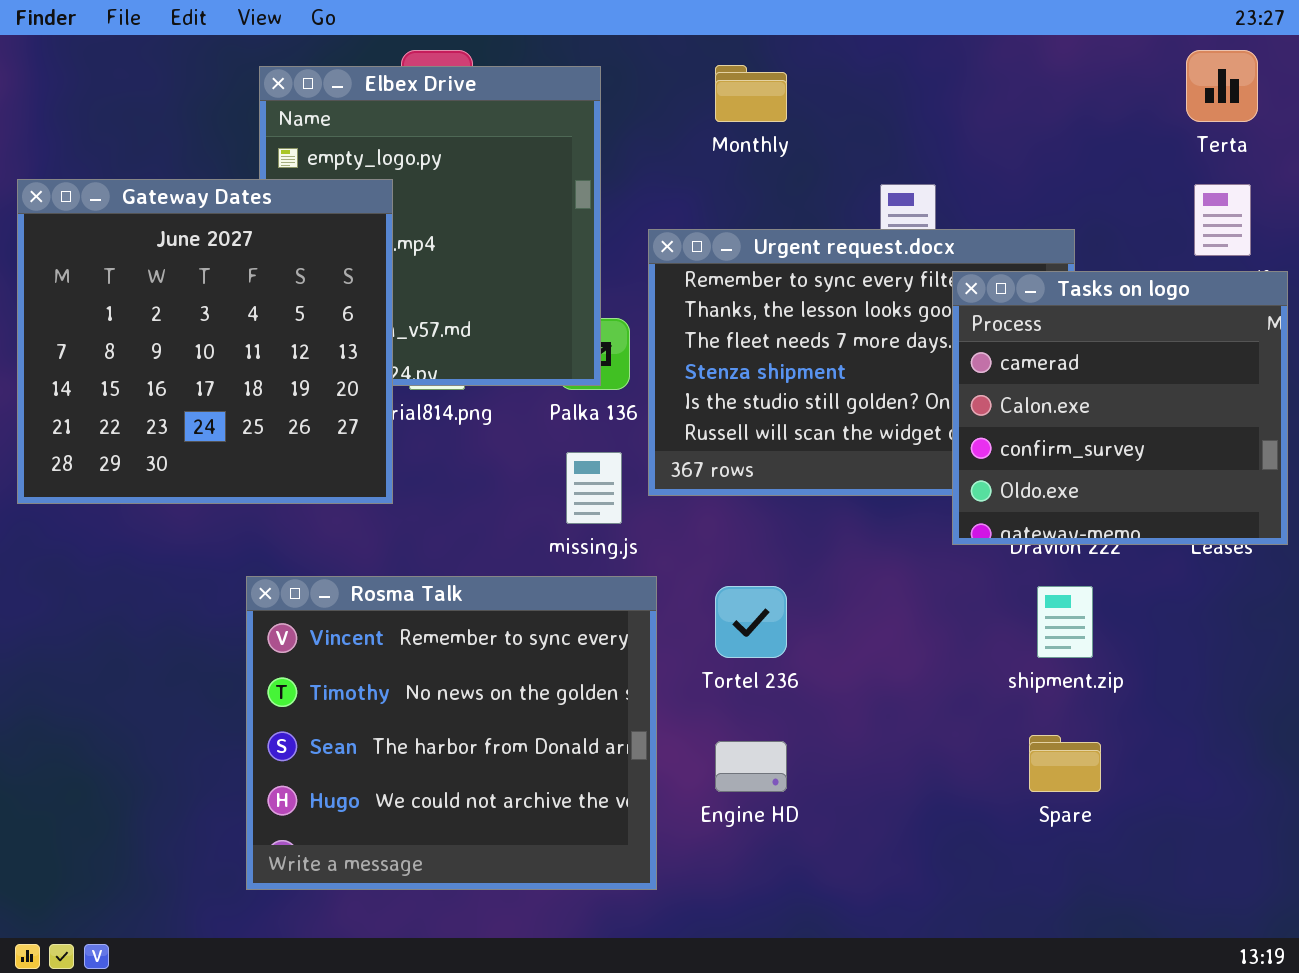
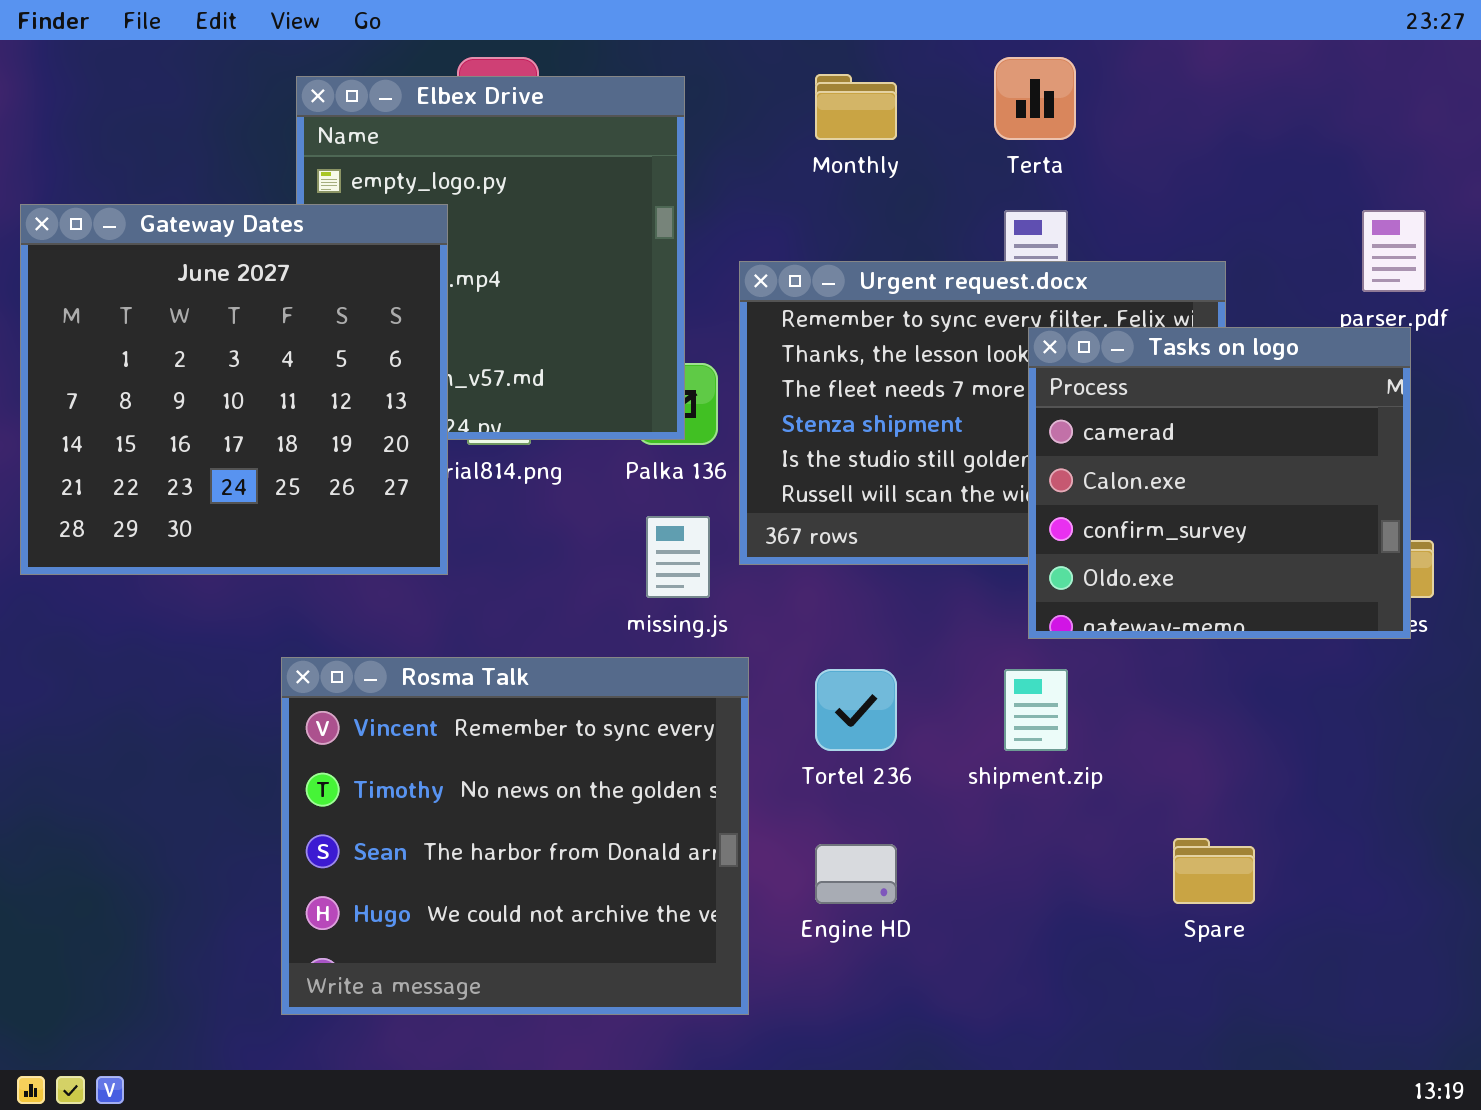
Terta: [1186,50,1258,122] -> [994,57,1076,140], moved
Tasks on logo: [952,271,1288,545] -> [1028,327,1411,639], moved
shipment.zip: [1037,586,1093,658] -> [1004,669,1068,751], moved

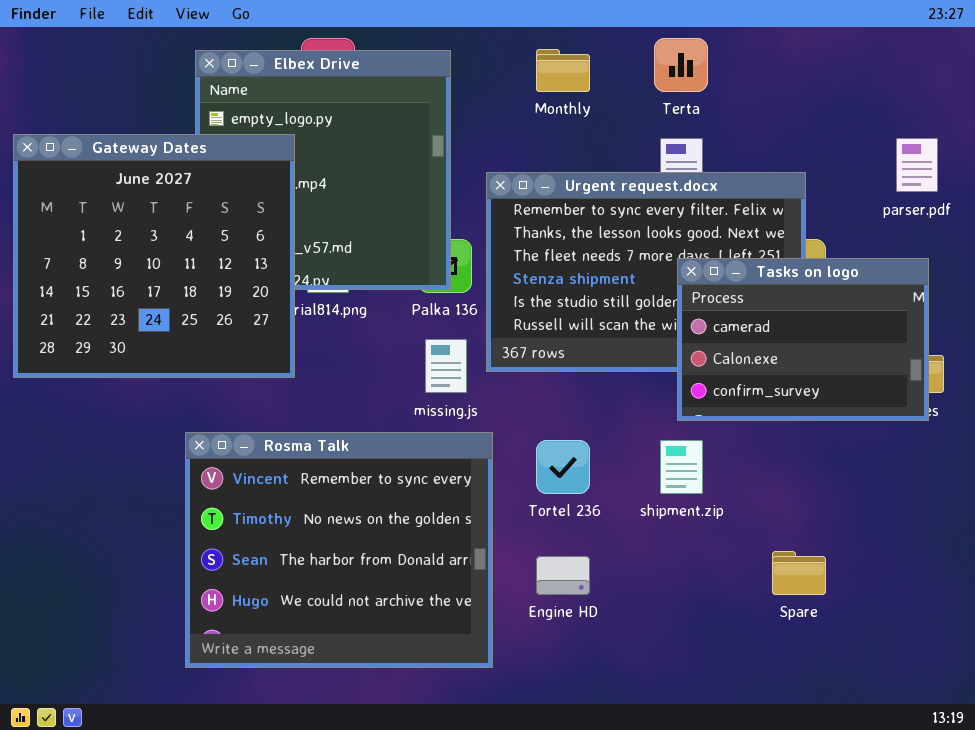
Tasks on logo: [1028,327,1411,639] -> [677,258,929,421], resized

